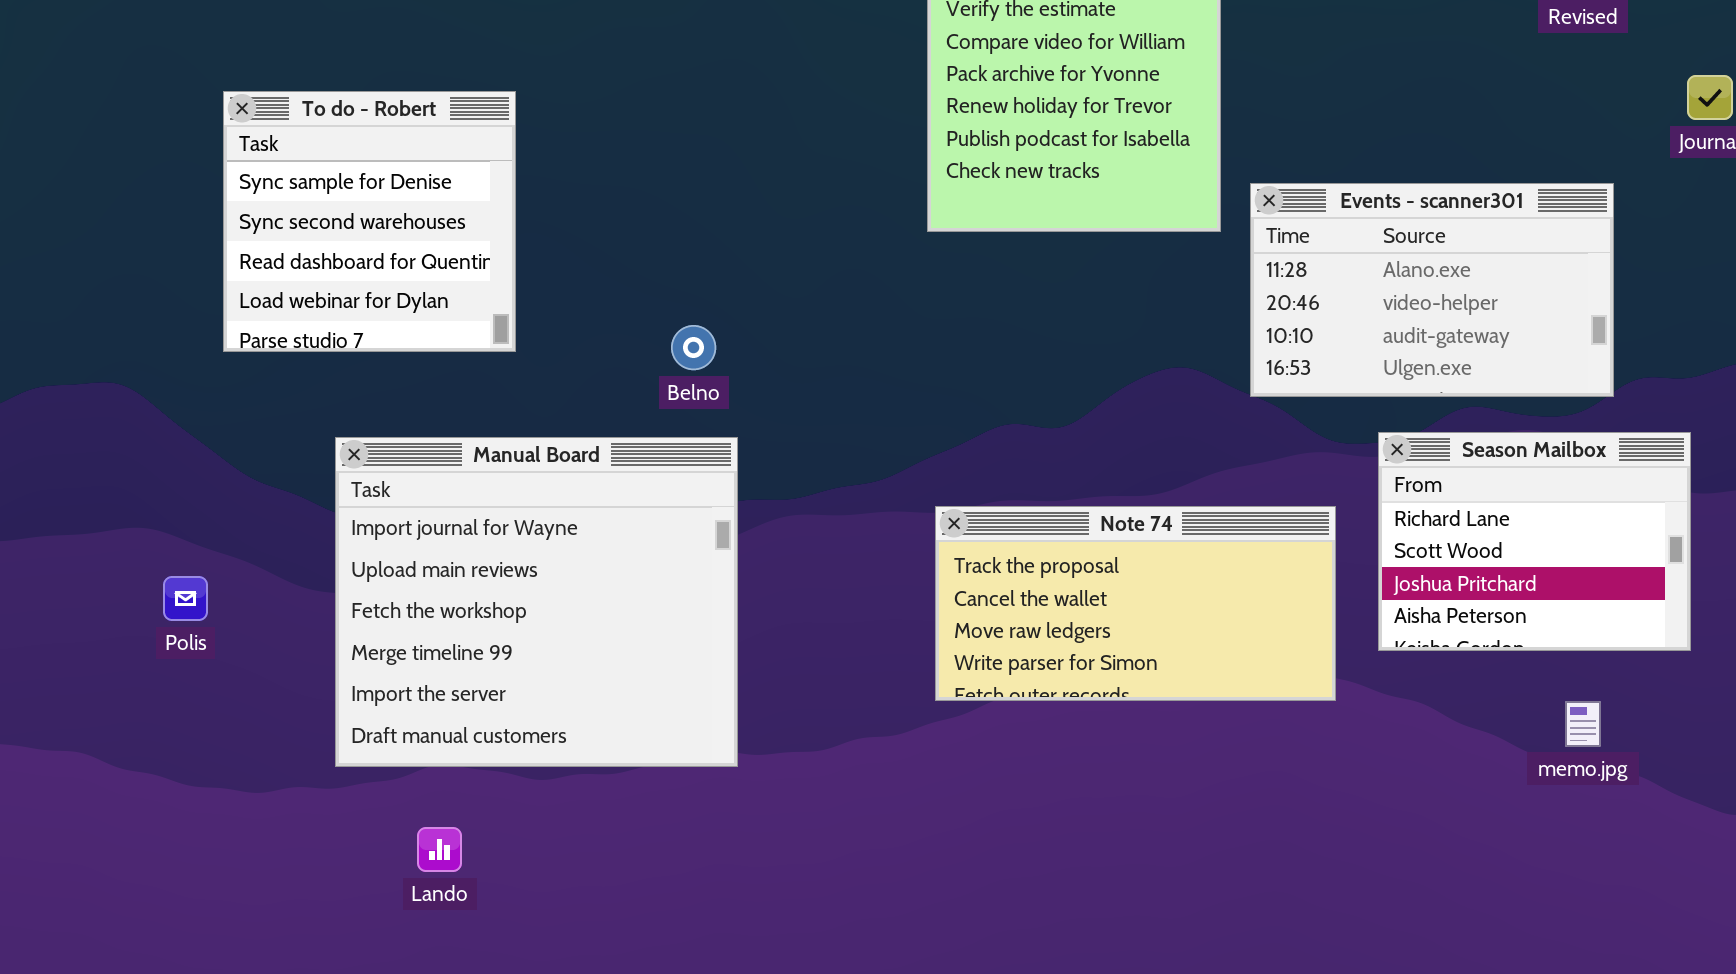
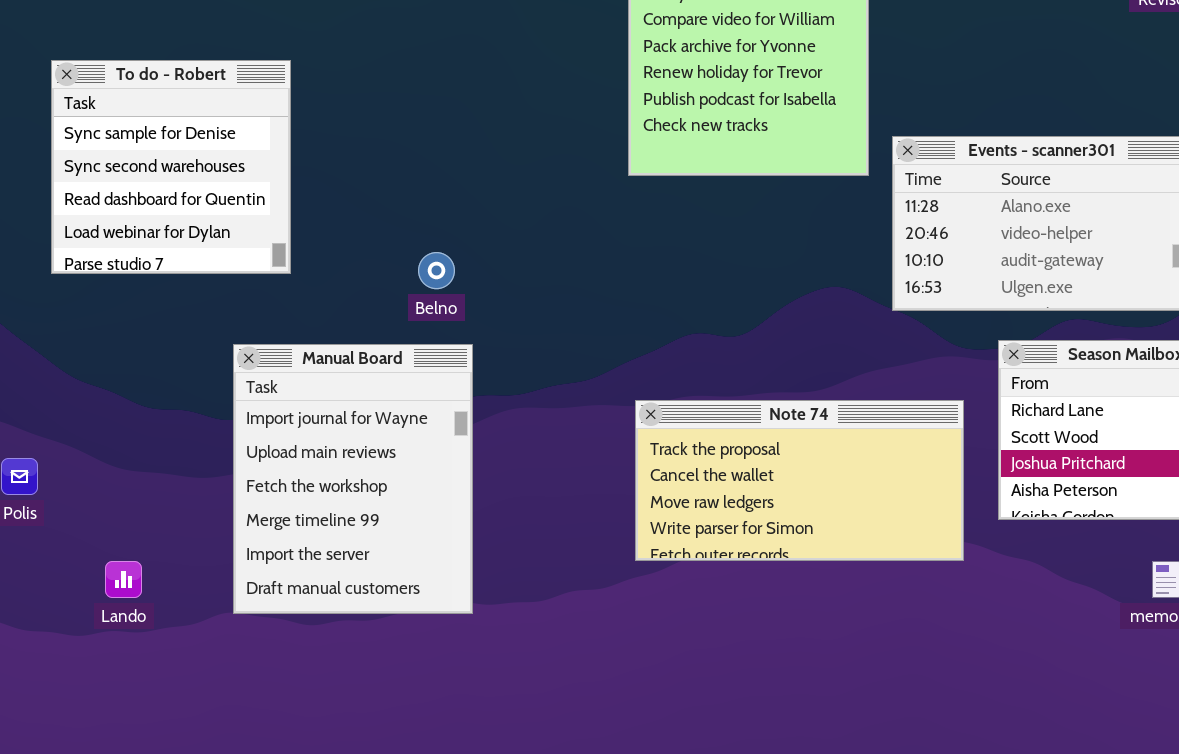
Manual Board: [335,437,738,767] -> [233,344,473,614], resized
Lando: [417,827,462,872] -> [105,561,142,598], moved

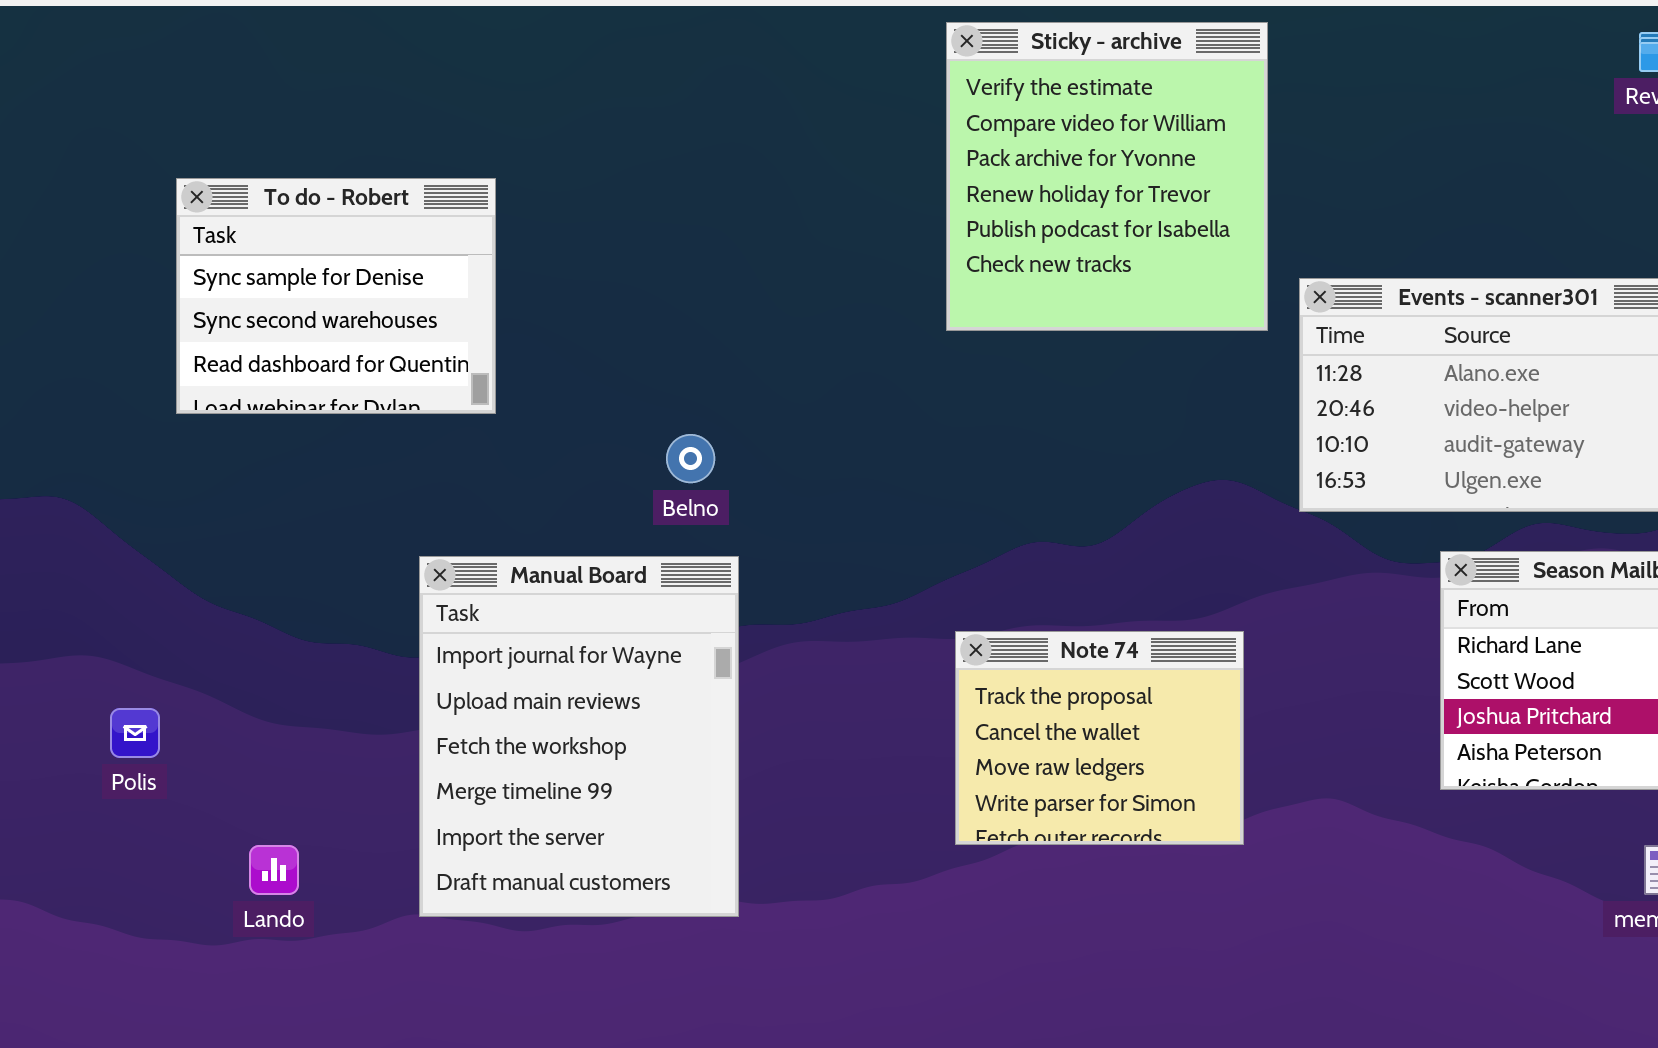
To do - Robert: [51,60,291,274] -> [176,178,496,414], resized
Note 74: [635,400,964,561] -> [955,631,1244,845], resized

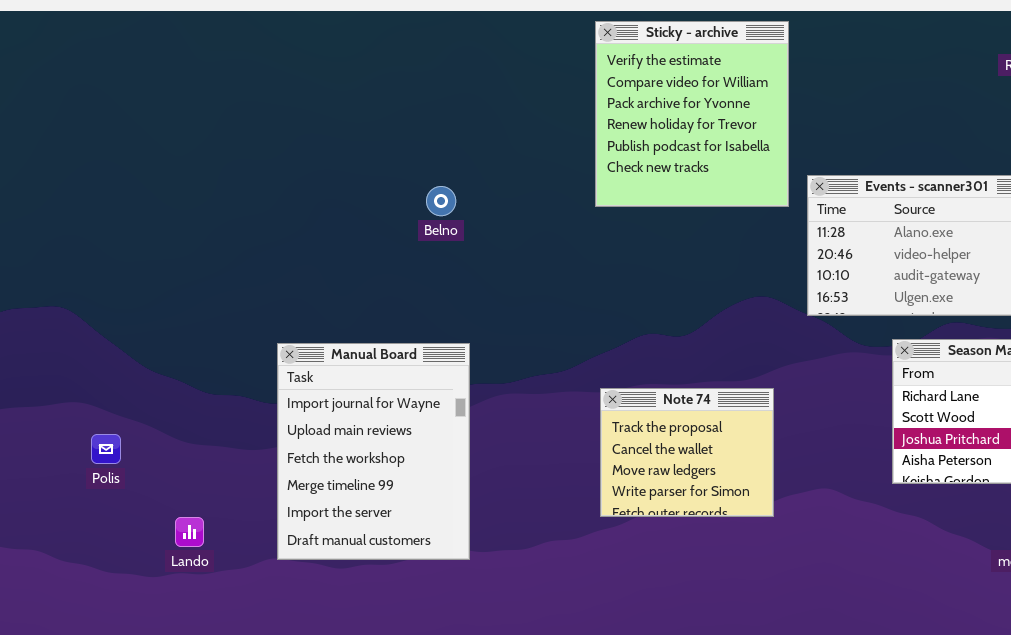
To do - Robert: [176,178,496,414] -> none, closed
Belno: [666,434,715,483] -> [426,186,456,216], moved

